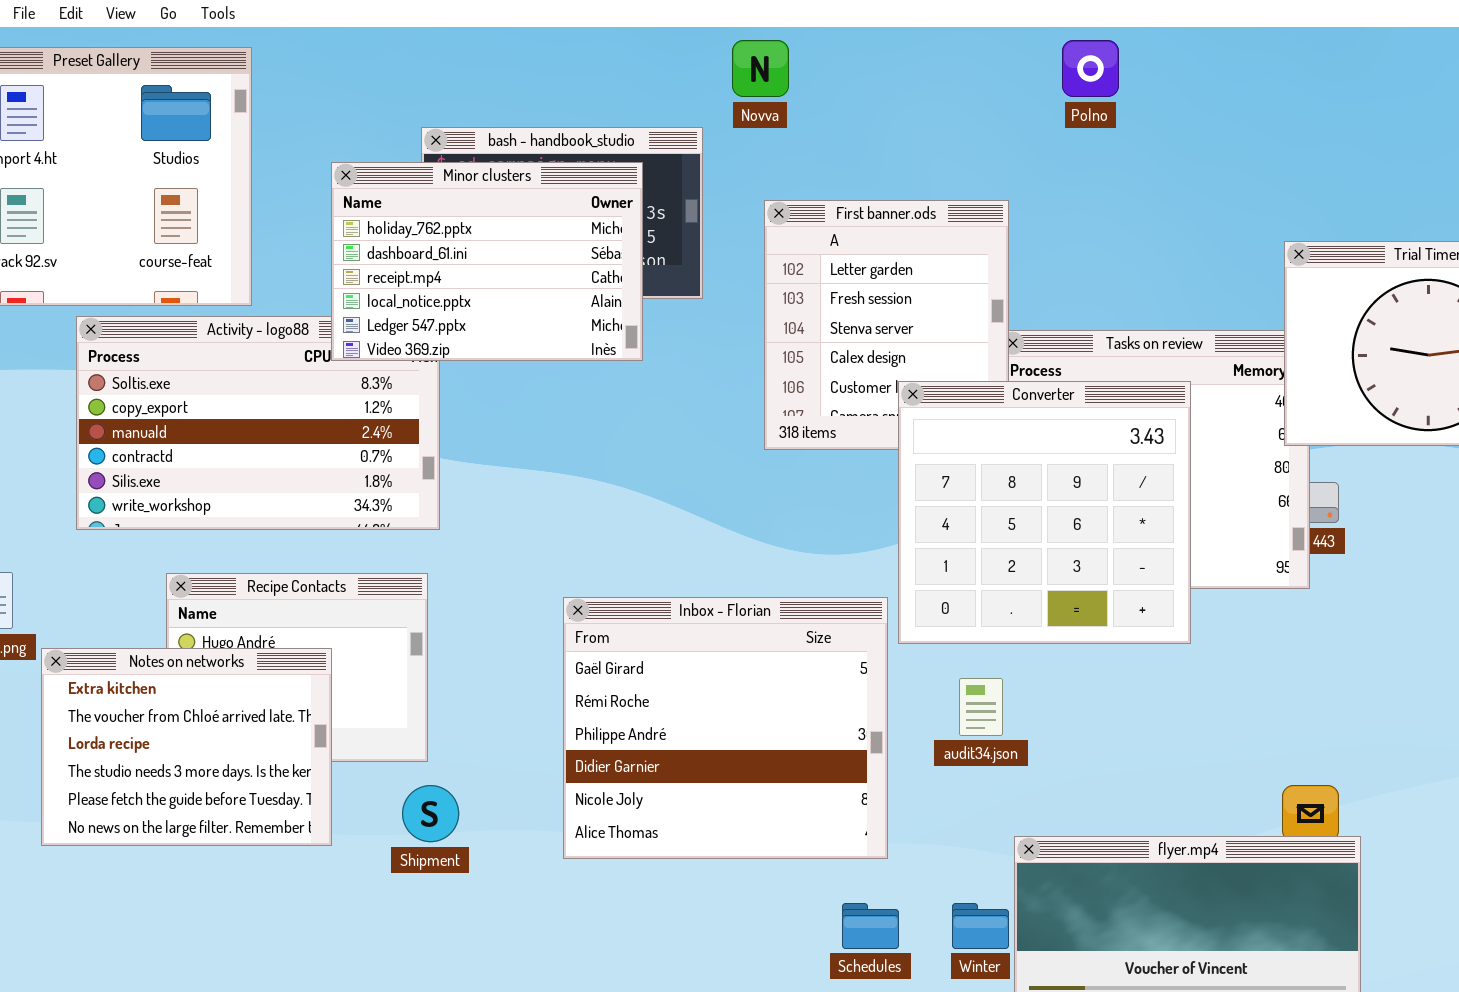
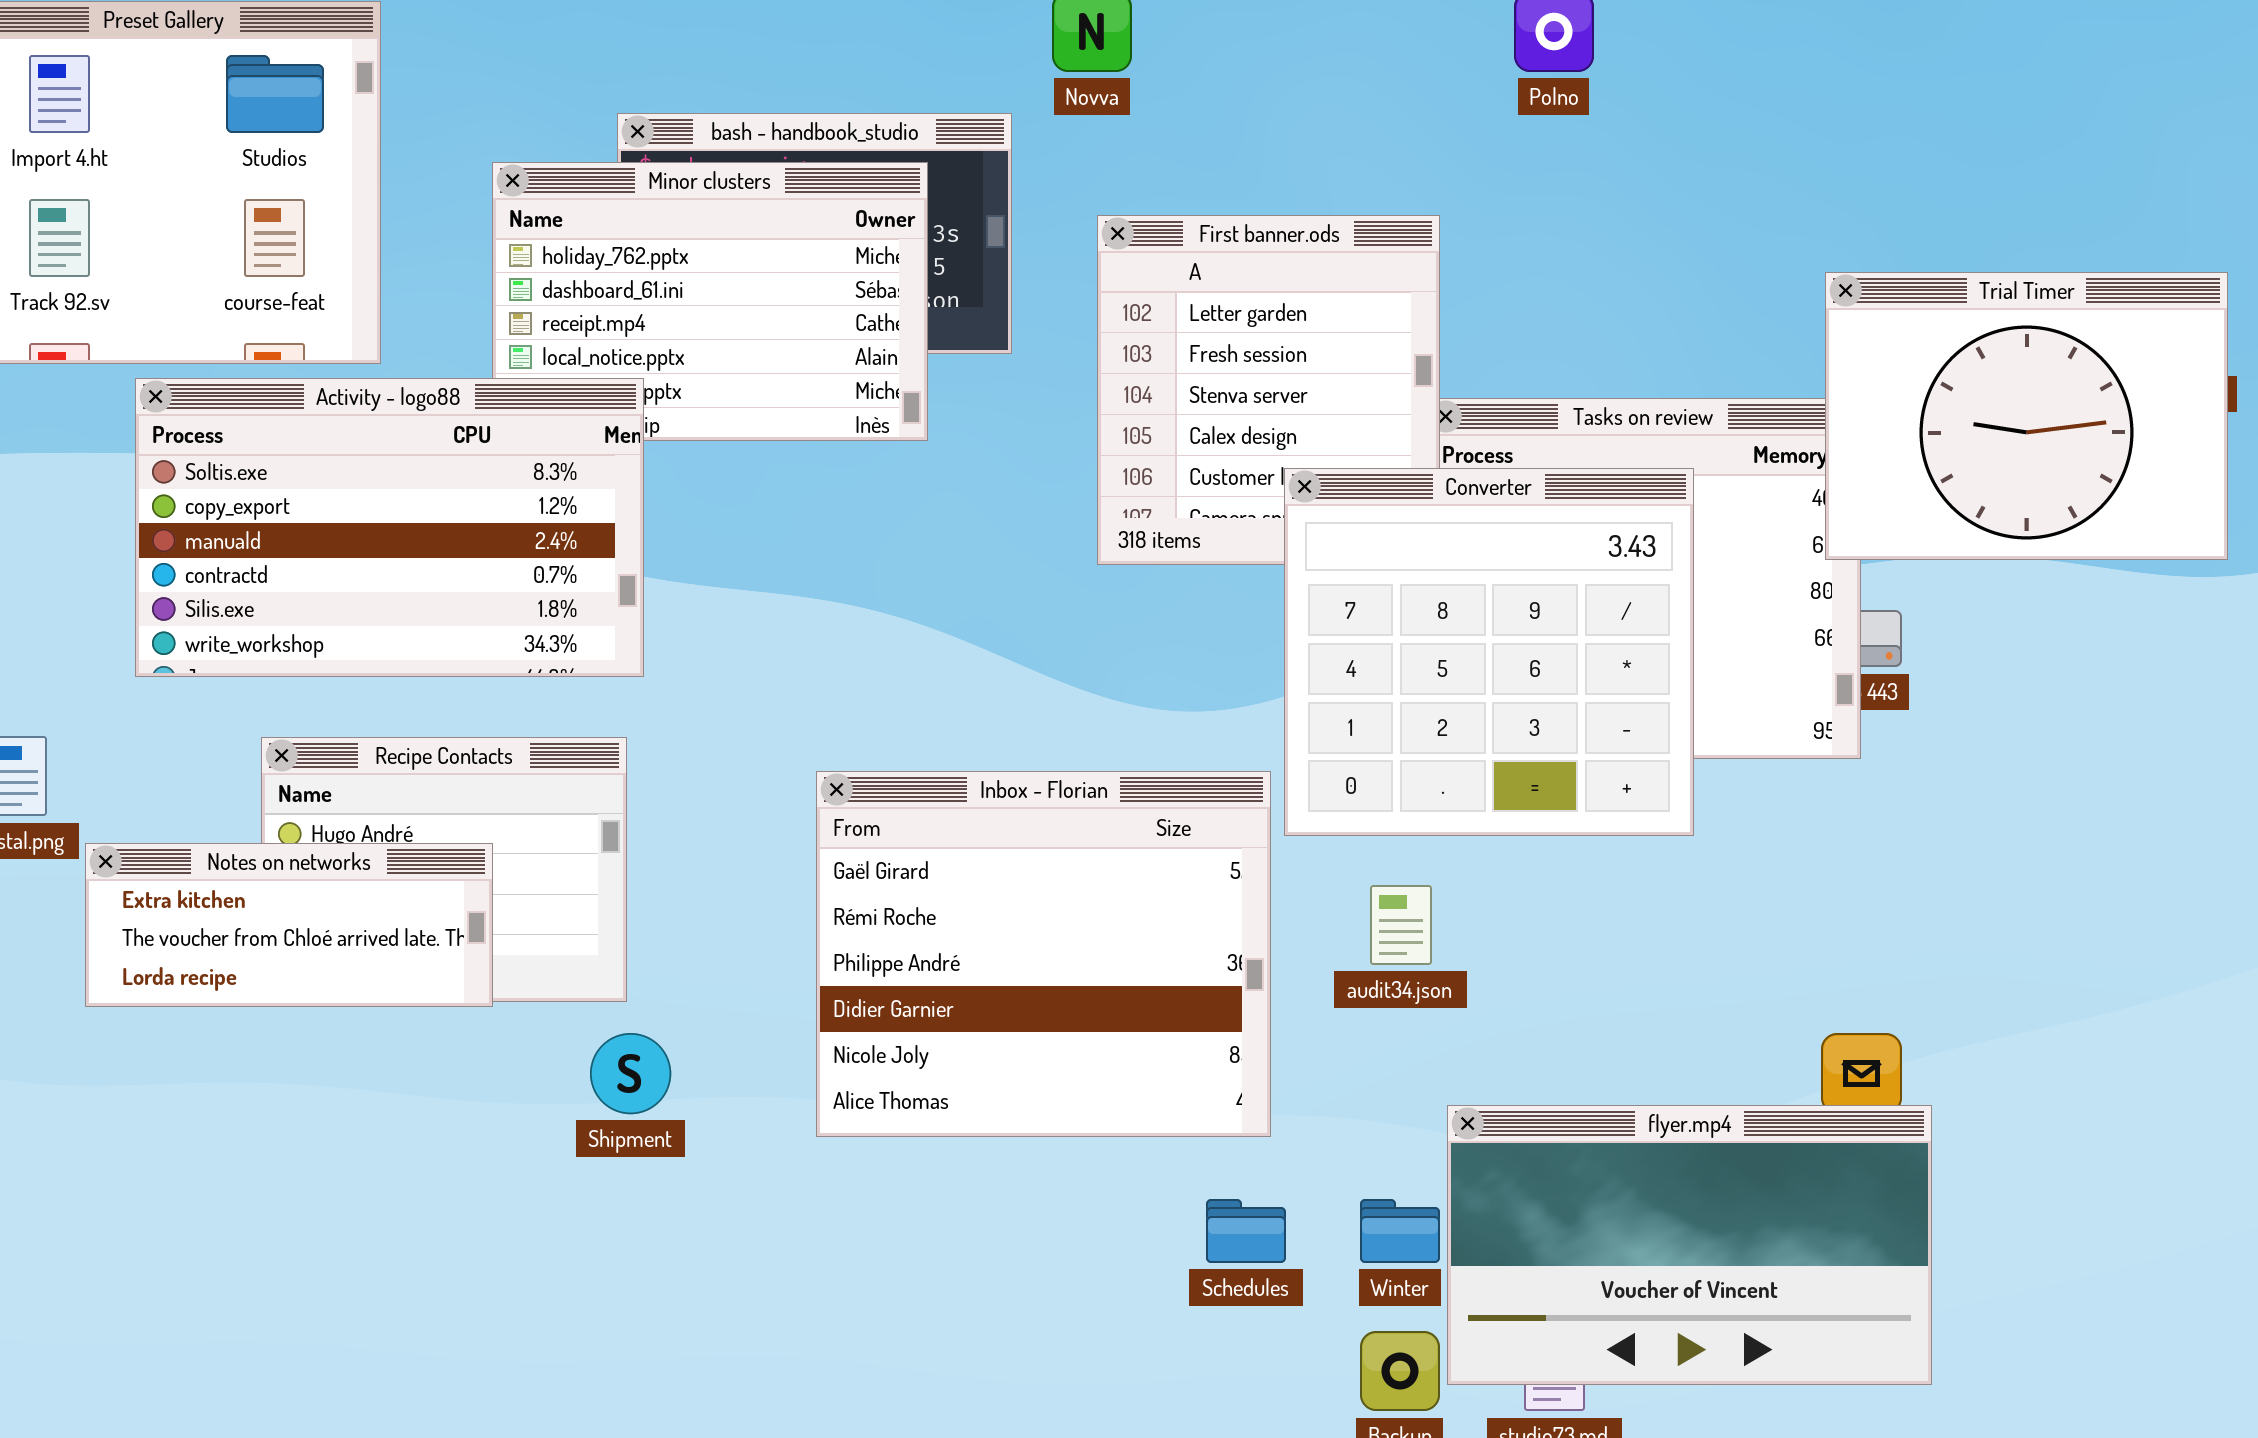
Activity - logo88: [76,316,440,530] -> [135,378,644,677], raised
Notes on networks: [41,648,332,846] -> [85,843,493,1007], resized

